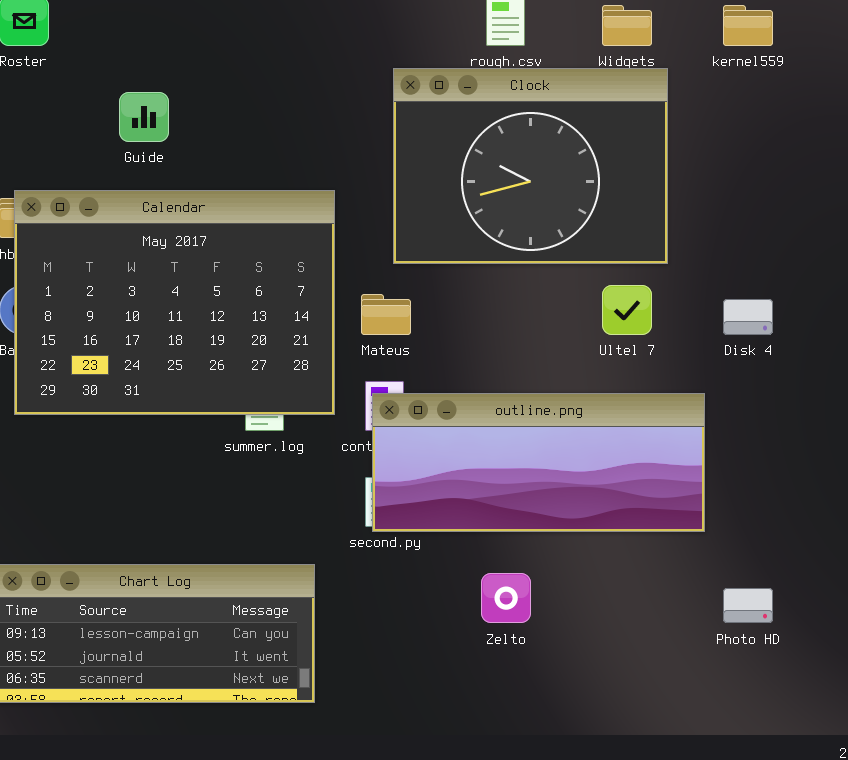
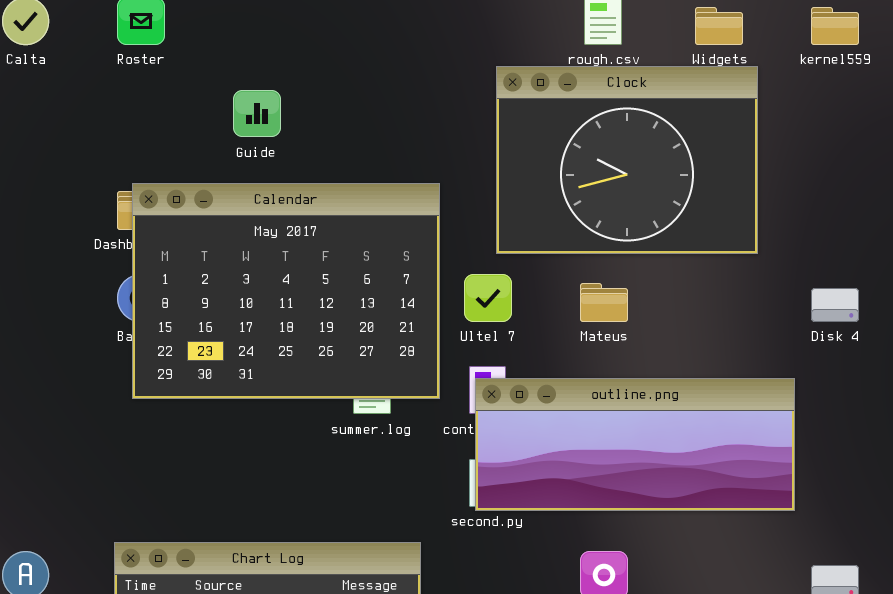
Ultel 7: [602,285,652,335] -> [464,274,512,322], moved
Mateus: [361,294,411,335] -> [580,283,628,322], moved

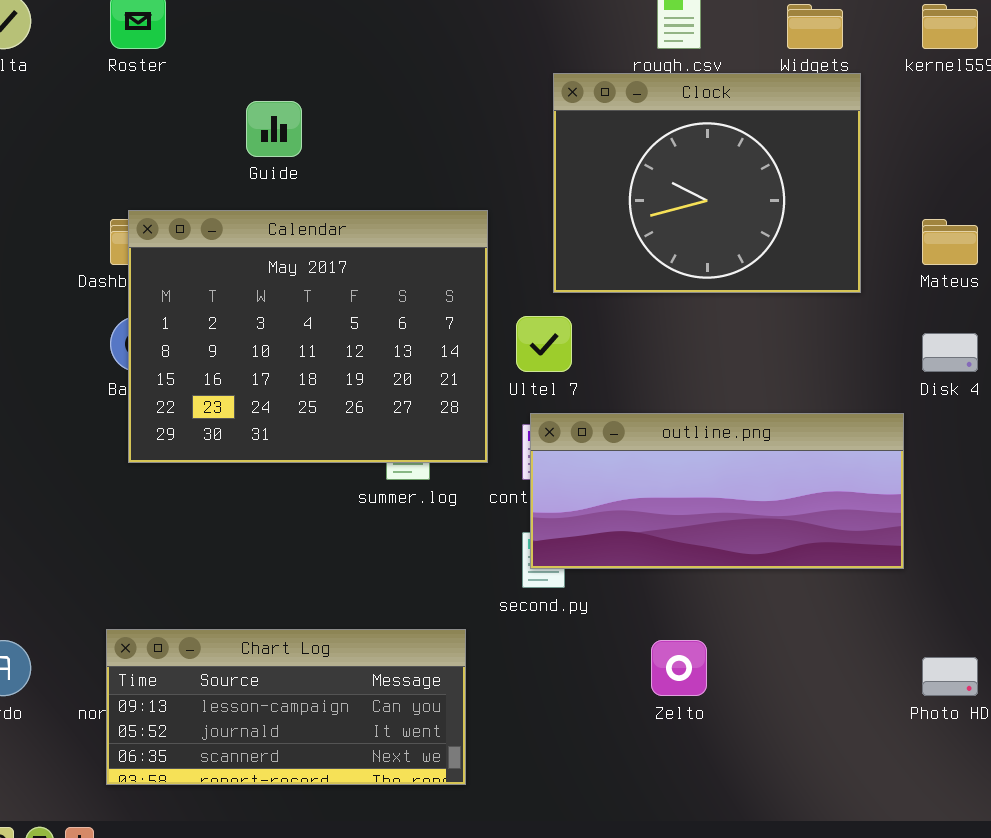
Mateus: [580,283,628,322] -> [922,219,978,265], moved
outline.png: [475,378,795,511] -> [530,413,904,569], moved

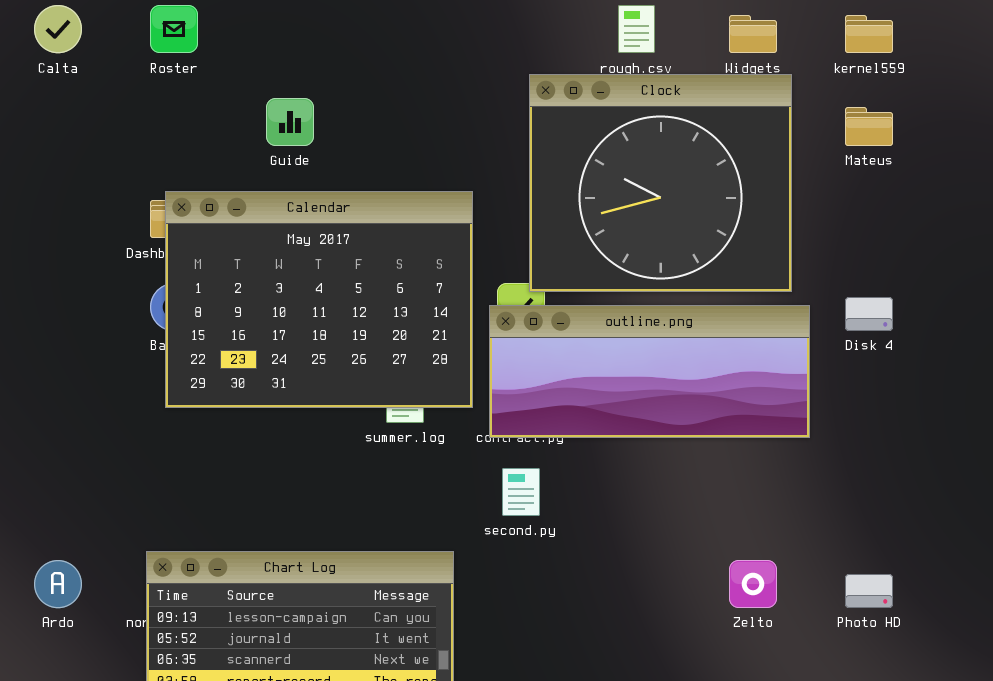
Clock: [553,73,861,293] -> [529,74,792,292], resized
Mateus: [922,219,978,265] -> [845,107,893,146], moved
outline.png: [530,413,904,569] -> [489,305,810,438], moved
Zelto: [651,640,707,696] -> [729,560,777,608], moved

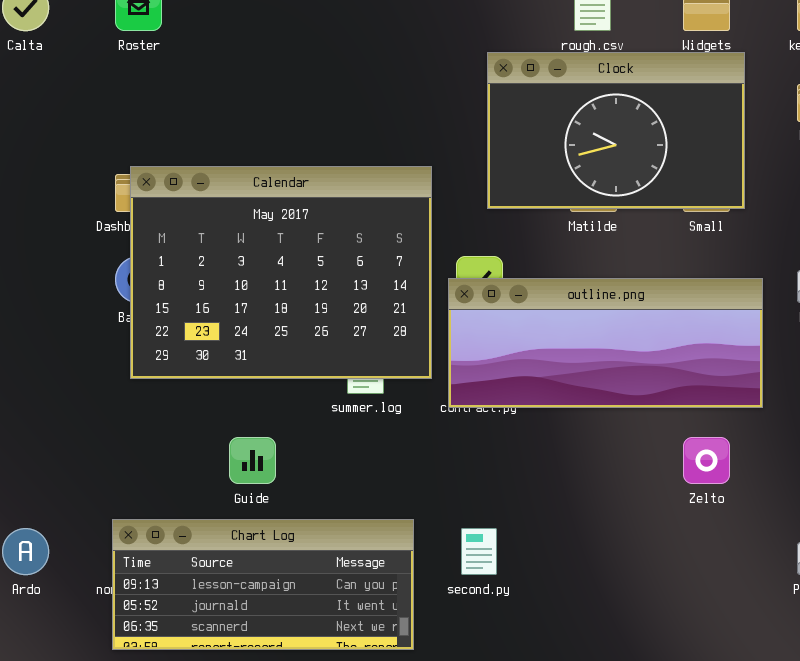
Clock: [529,74,792,292] -> [487,52,745,209], resized
Guide: [266,98,314,146] -> [229,437,276,484], moved
second.py: [502,468,540,516] -> [461,528,497,575], moved
Zelto: [729,560,777,608] -> [683,437,730,484], moved

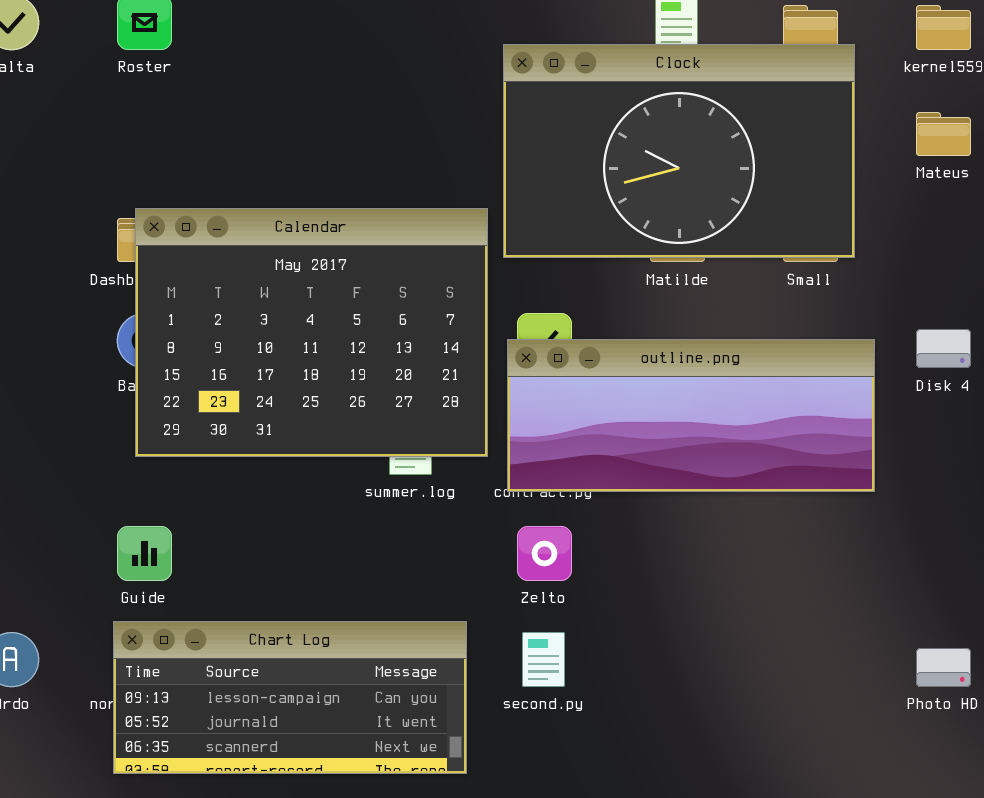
Clock: [487,52,745,209] -> [503,44,855,258], resized
Guide: [229,437,276,484] -> [117,526,172,581], moved
Zelto: [683,437,730,484] -> [517,526,572,581], moved

